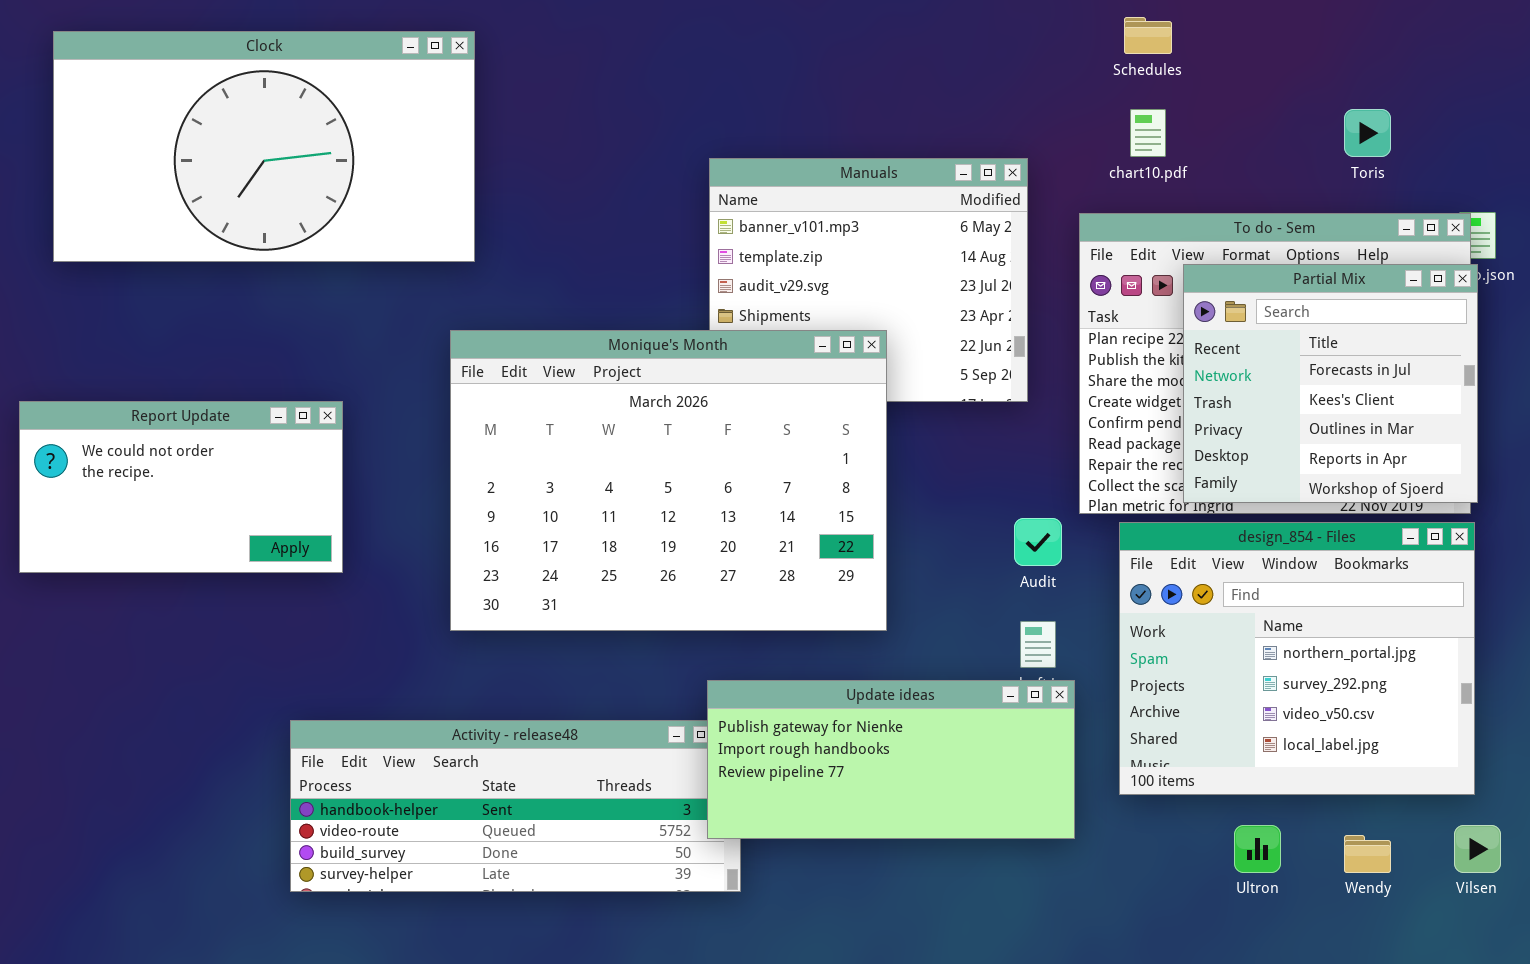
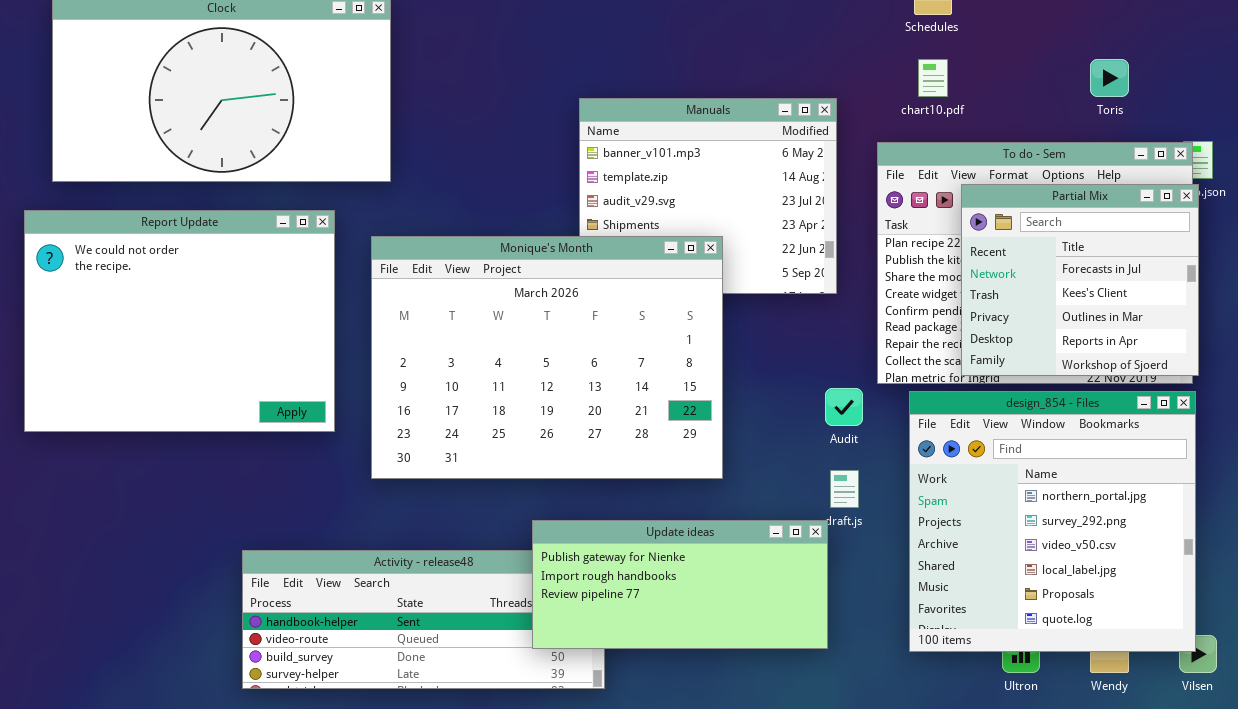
Report Update: [19,401,343,573] -> [24,210,335,432], resized
design_854 - Files: [1119,522,1475,795] -> [909,391,1196,652], resized
Update ideas: [707,680,1075,839] -> [532,520,828,649], moved

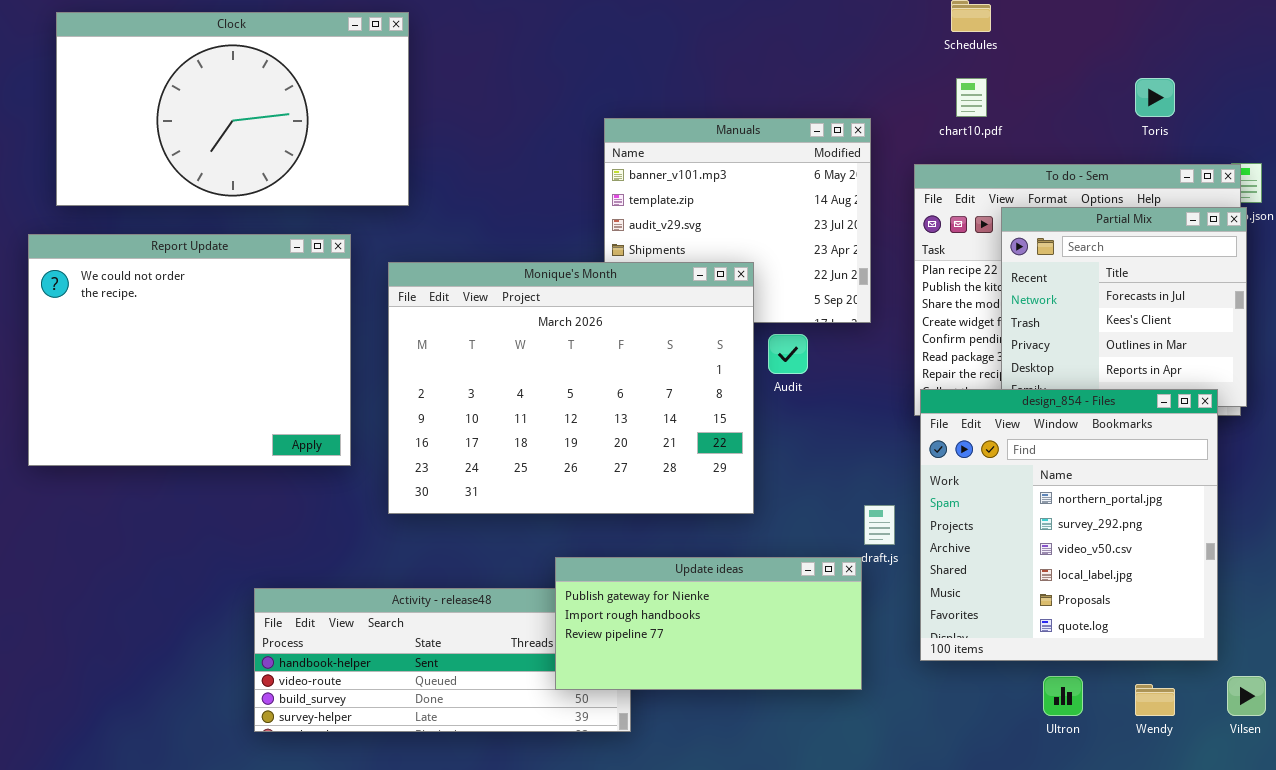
Audit: [825,388,863,426] -> [768,334,808,374], moved
design_854 - Files: [909,391,1196,652] -> [920,389,1218,661], moved

